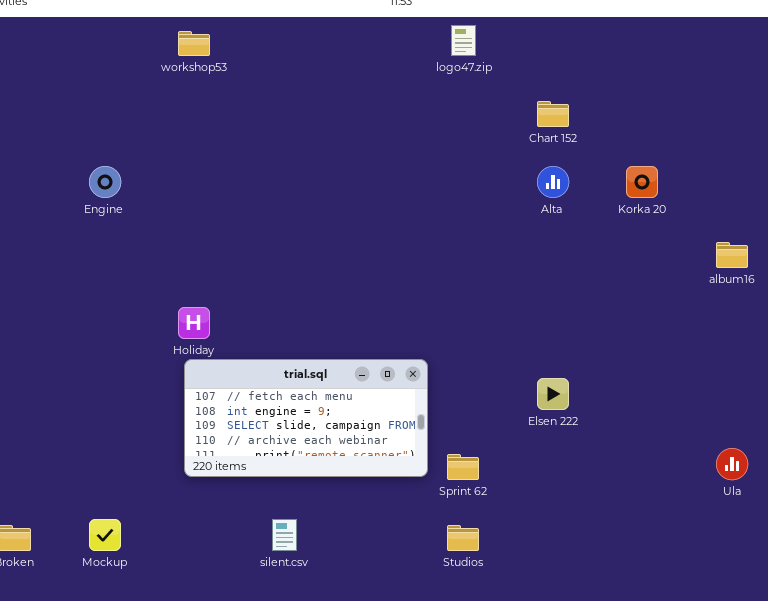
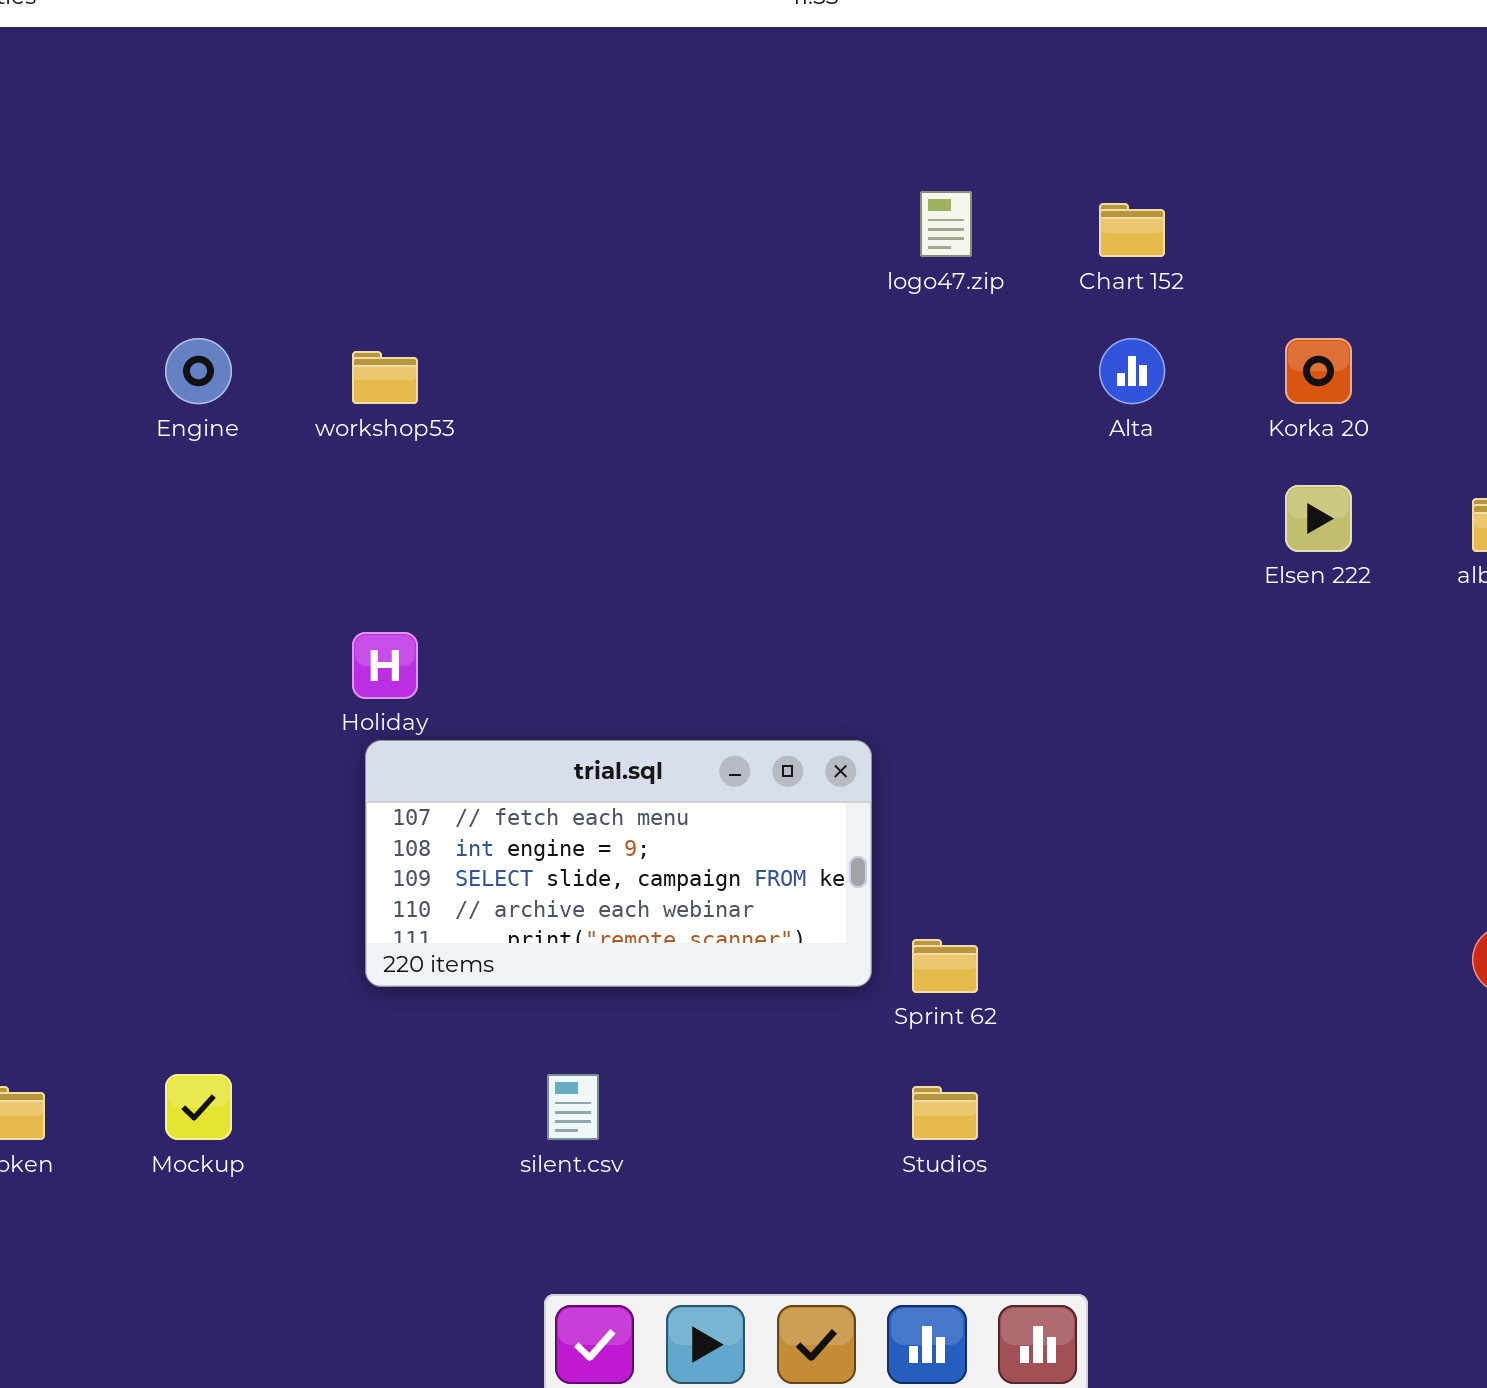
logo47.zip: [451,25,476,56] -> [920,191,972,257], moved
workshop53: [178,31,210,56] -> [352,351,418,404], moved
Elsen 222: [537,378,569,410] -> [1285,485,1352,552], moved

